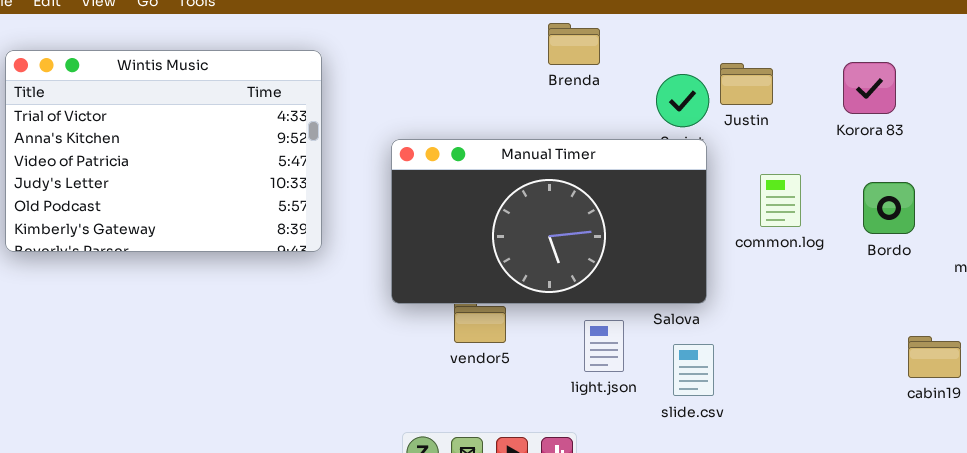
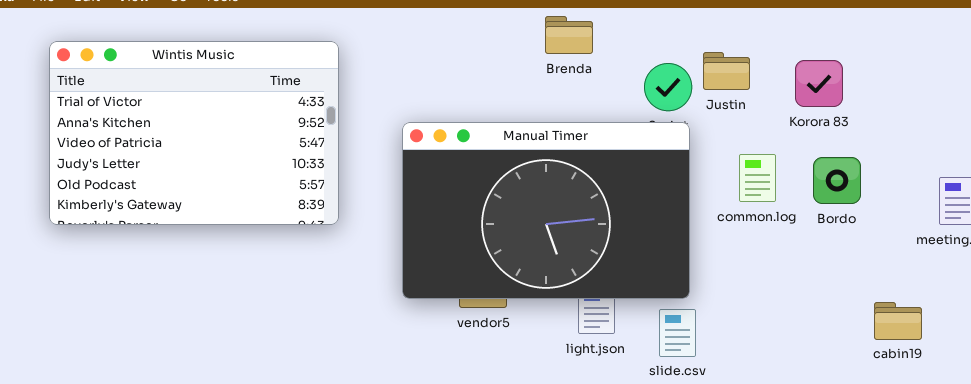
Korora 83: [843,62,896,114] -> [795,60,843,107], moved
Manual Timer: [391,139,707,304] -> [402,122,690,299], resized
Bordo: [863,182,915,234] -> [813,157,861,204], moved

